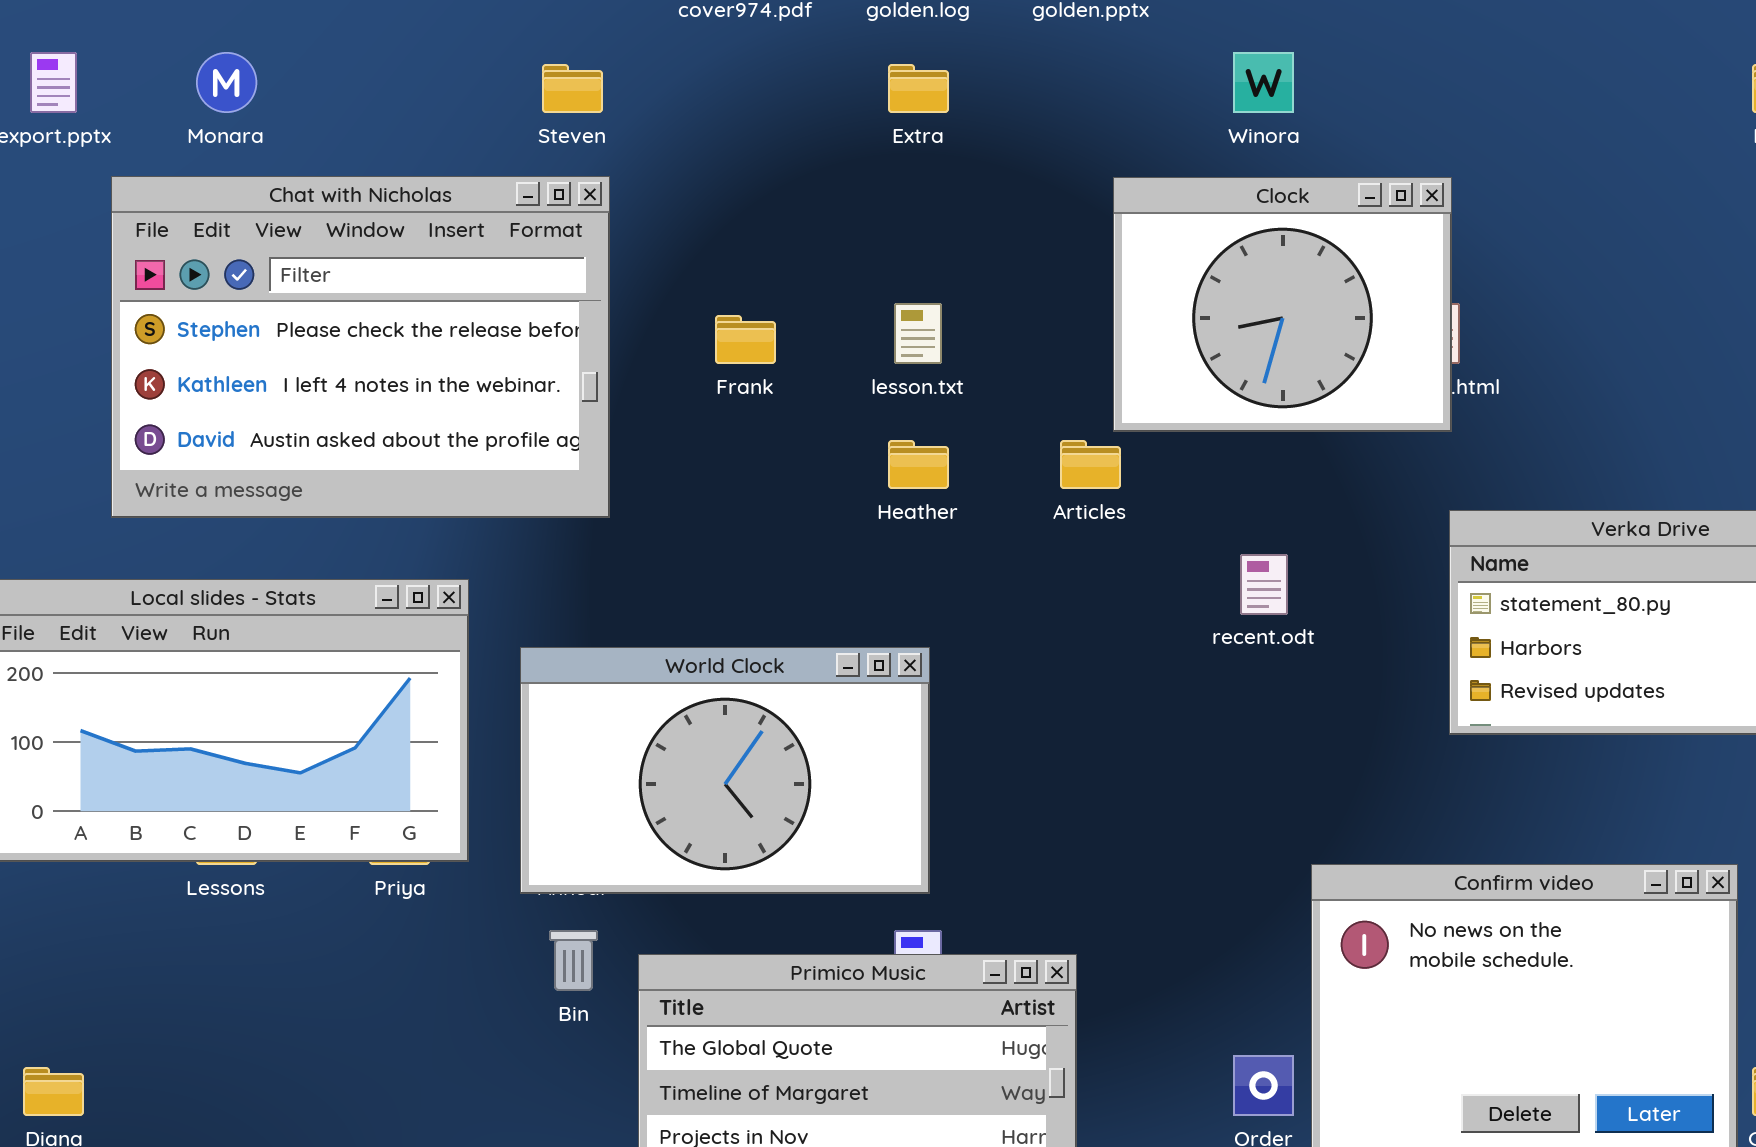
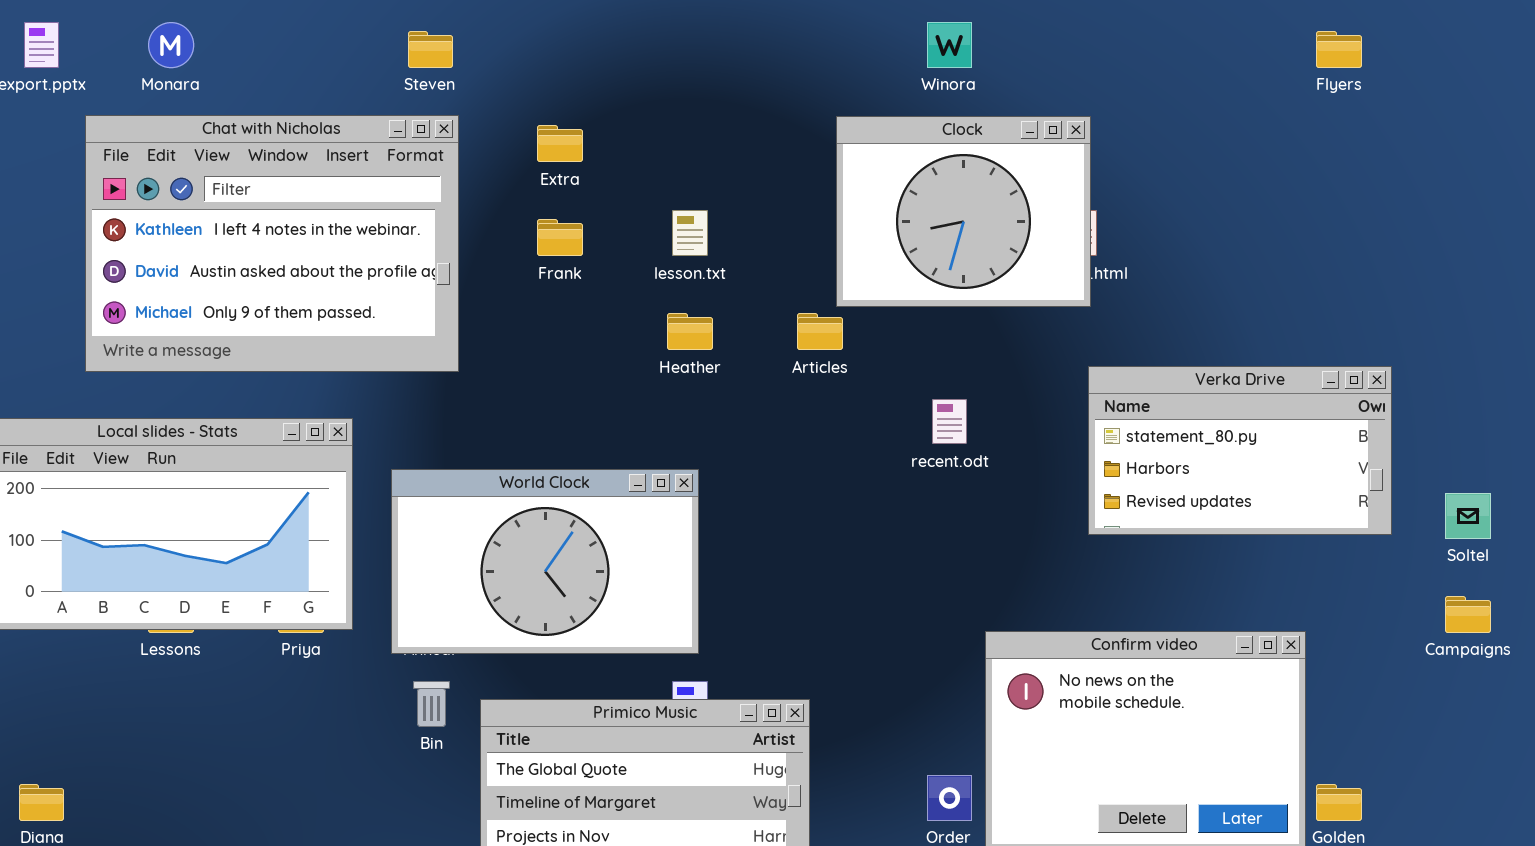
Extra: [888,64,949,113] -> [537,125,583,162], moved
Chat with Nicholas: [111,176,610,518] -> [85,115,459,372], scrolled down 1 row

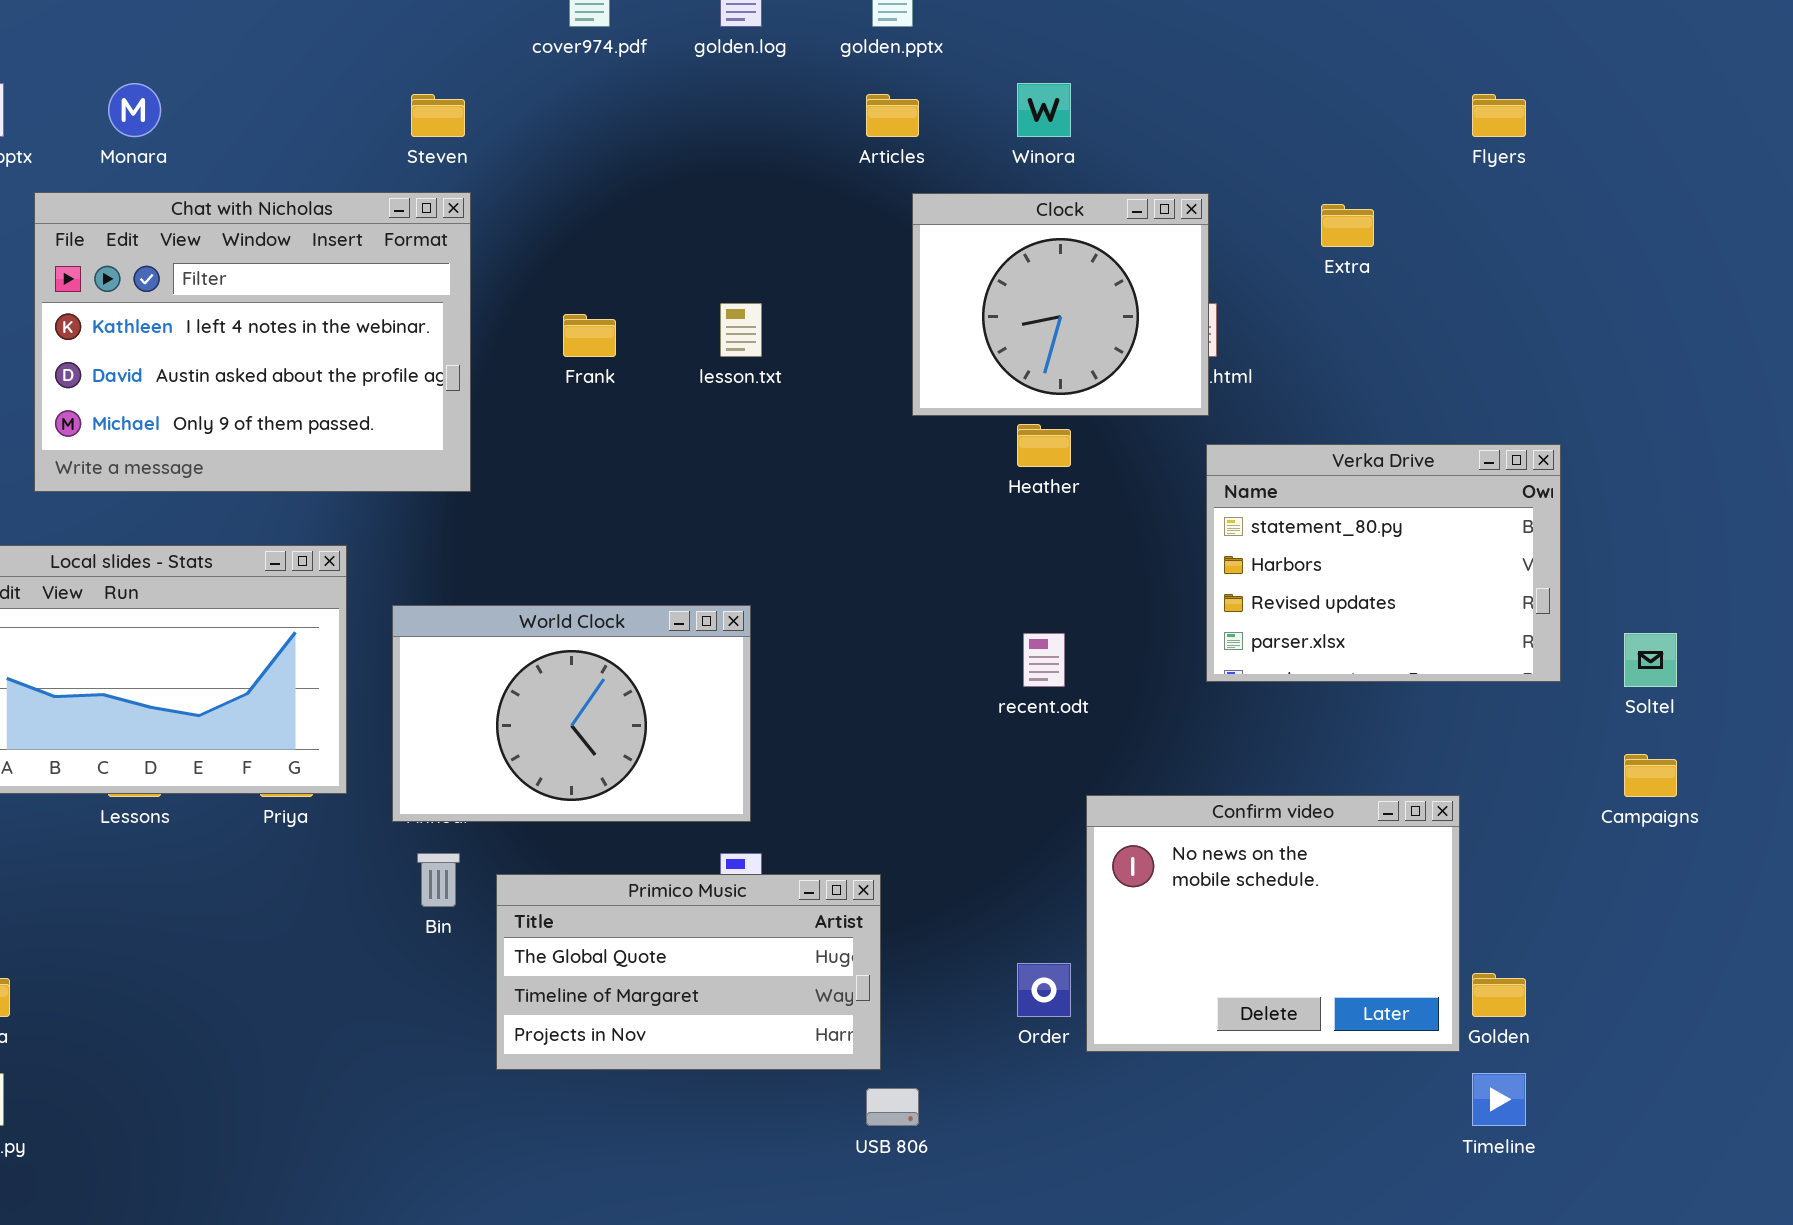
Extra: [537,125,583,162] -> [1321,204,1374,247], moved
Heather: [667,313,713,350] -> [1017,424,1071,467], moved
Articles: [797,313,843,350] -> [866,94,919,137], moved
Verka Drive: [1088,366,1392,535] -> [1206,444,1561,682], resized
recent.odt: [932,399,967,444] -> [1023,633,1065,687], moved

